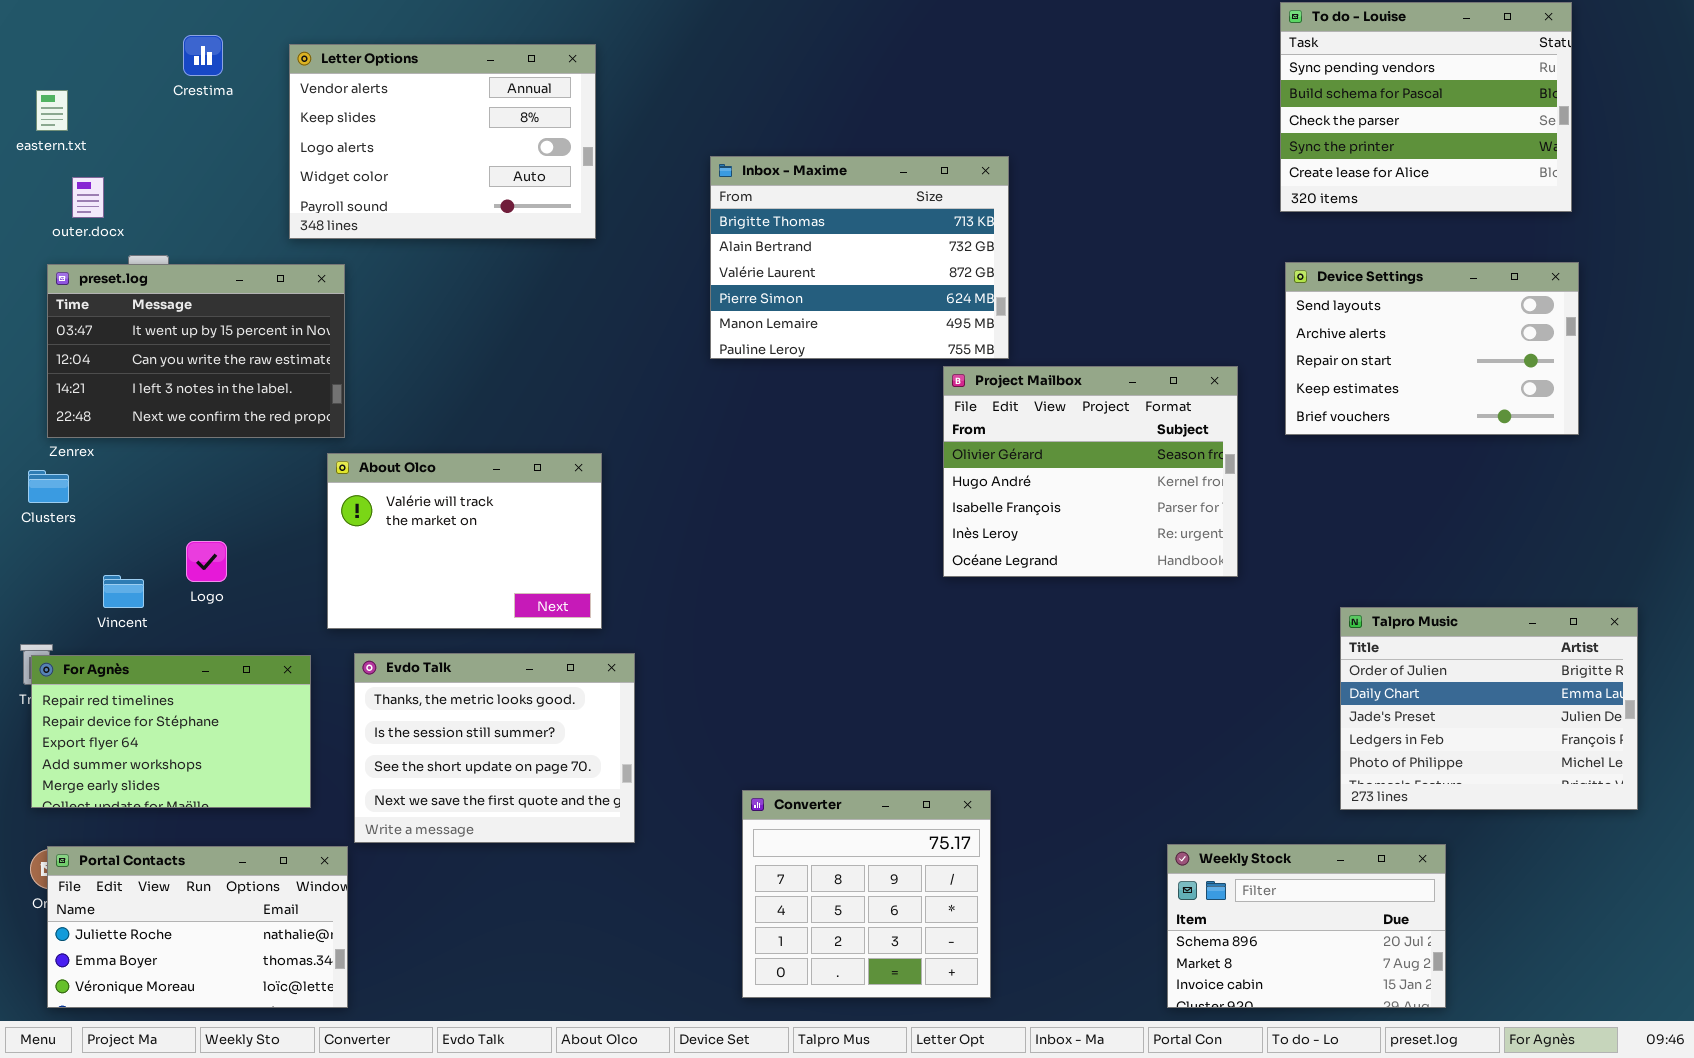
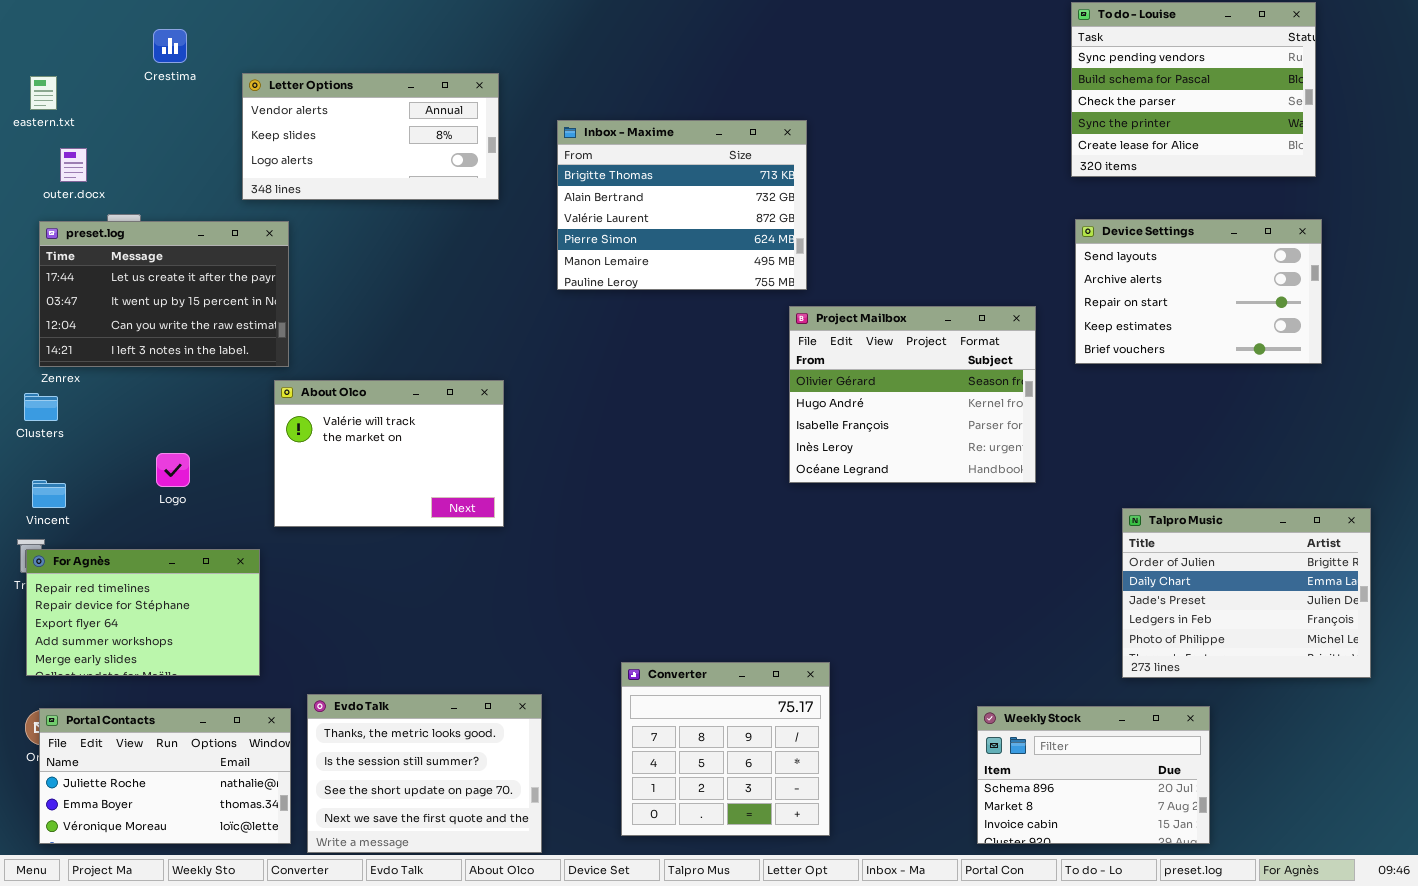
Letter Options: [289,44,596,239] -> [242,73,499,200], resized
Inbox - Maxime: [710,156,1009,359] -> [557,120,807,290], moved
preset.log: [47,264,345,438] -> [39,221,289,367], scrolled up 1 row
Vincent: [103,575,144,608] -> [32,480,66,508], moved
Evdo Talk: [354,653,635,843] -> [307,694,542,853], moved

